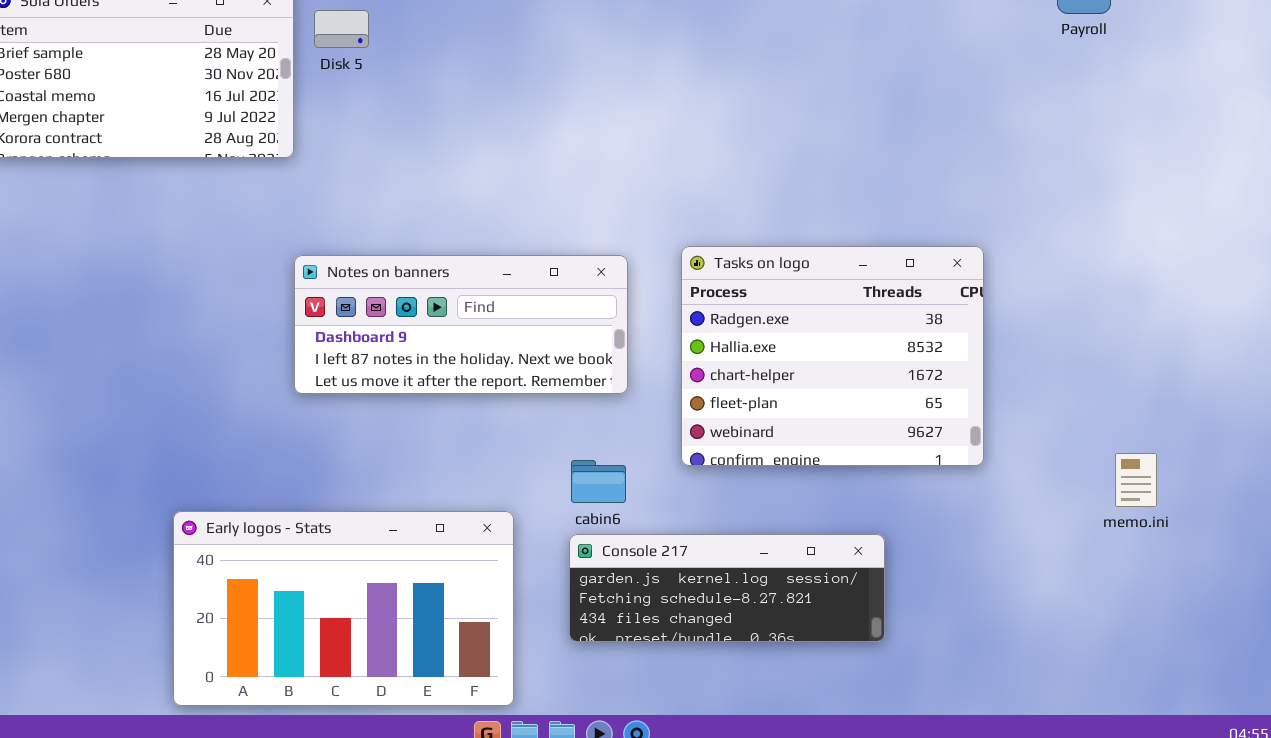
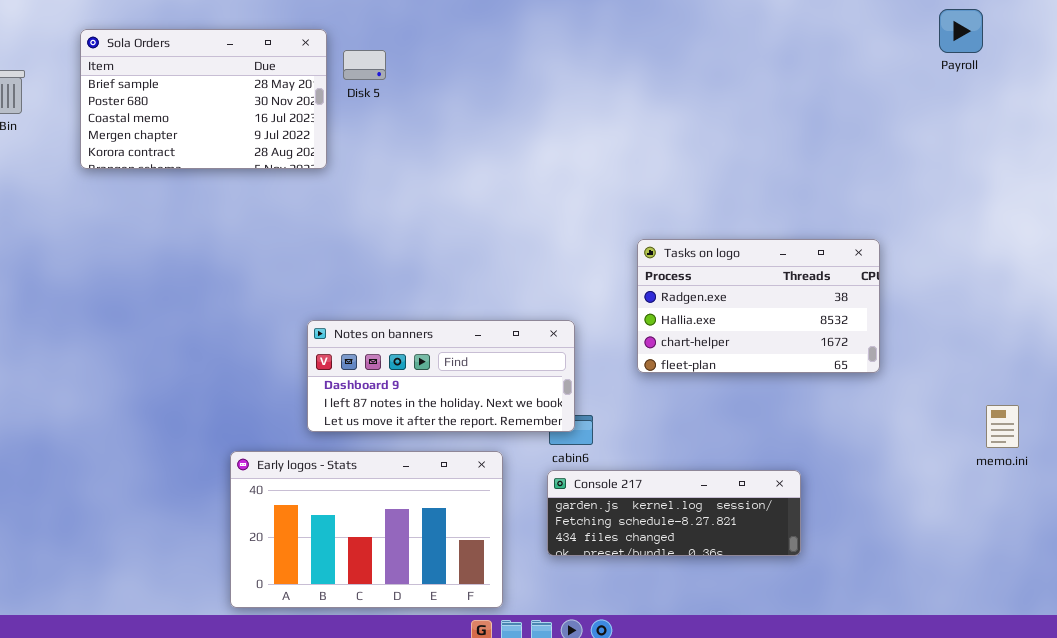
Tasks on logo: [681,246,984,466] -> [637,239,880,373], resized
Notes on banners: [294,255,628,394] -> [307,320,575,432], moved

